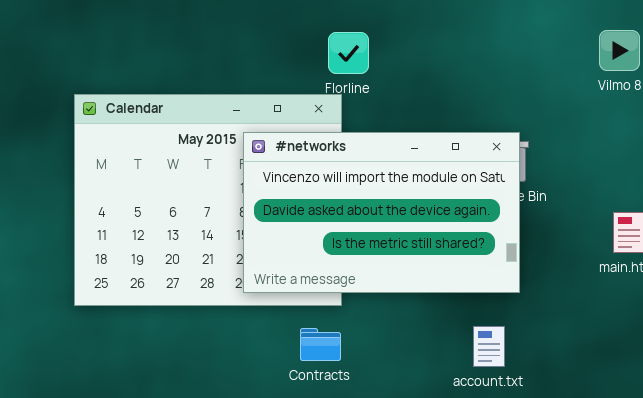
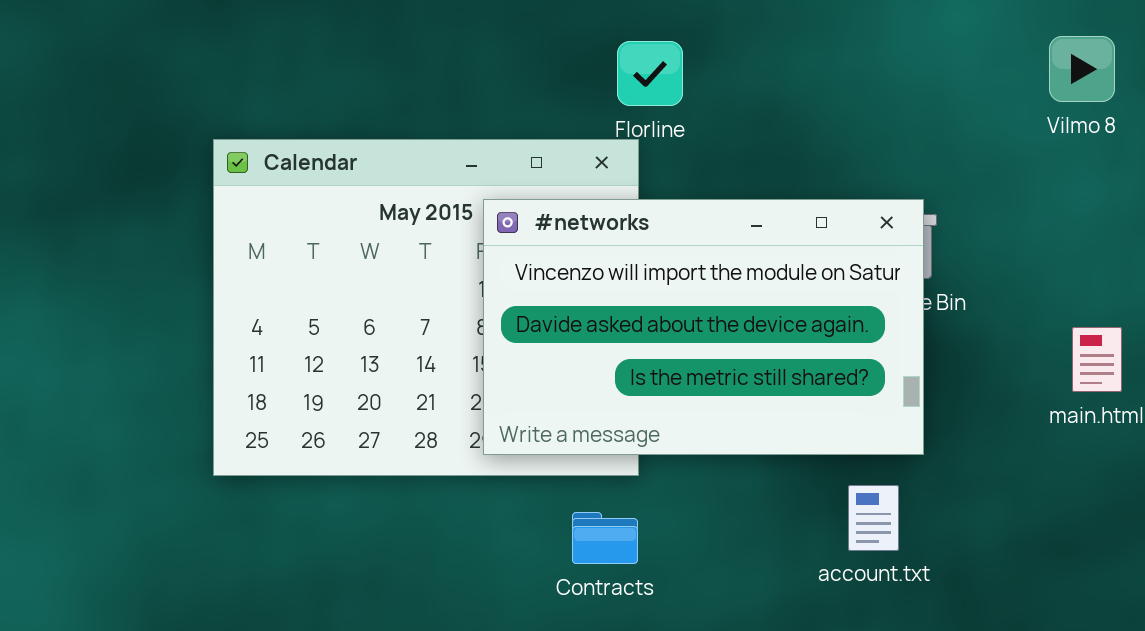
account.txt: [473,326,505,367] -> [848,485,899,551], moved

